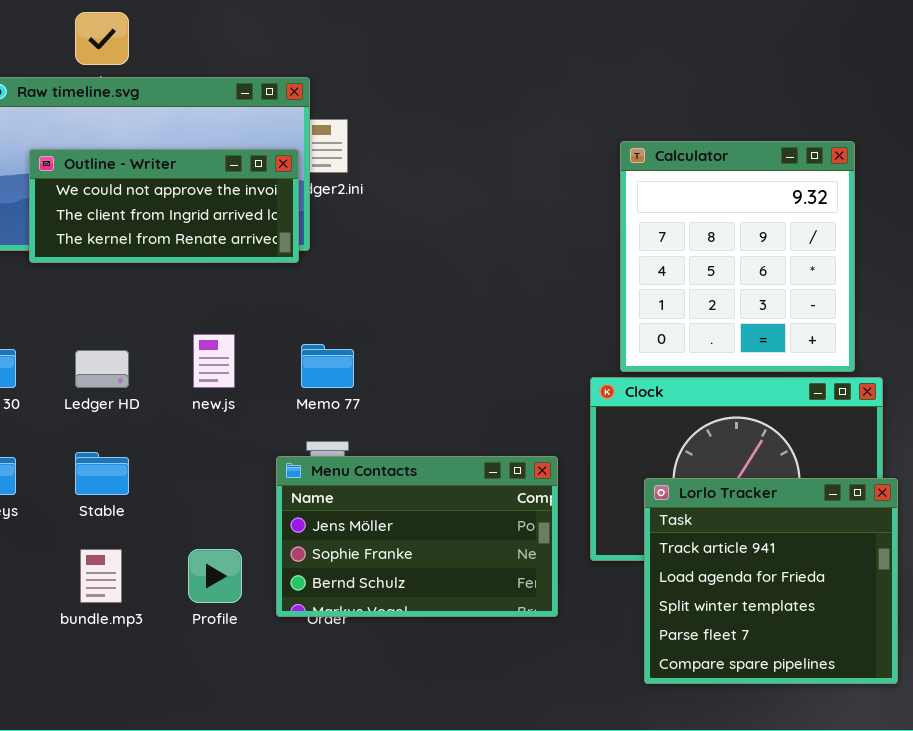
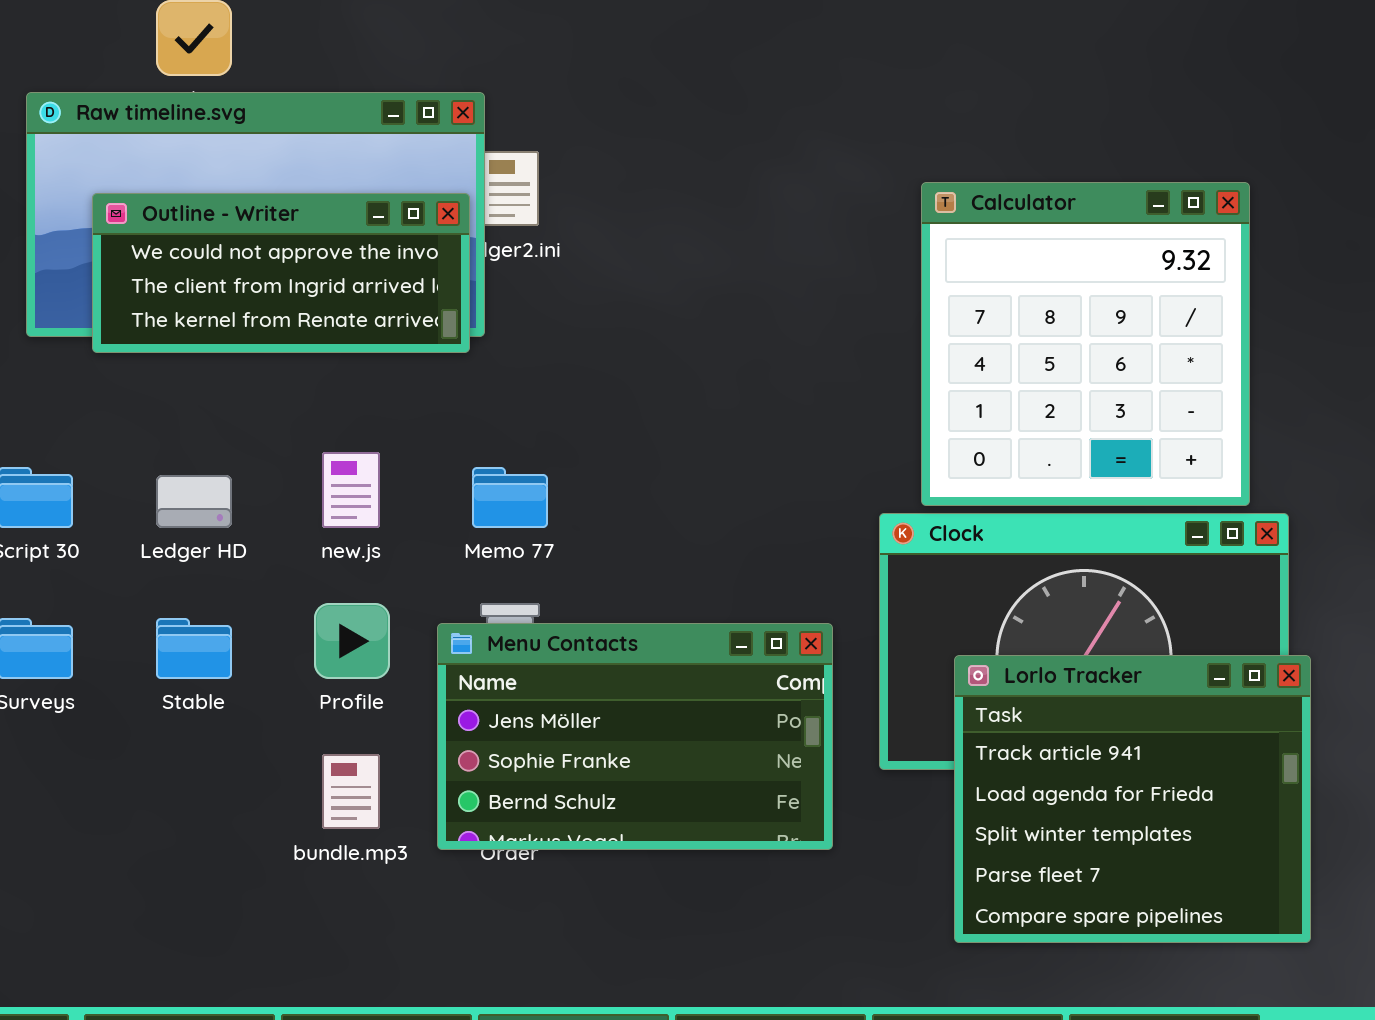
bundle.mp3: [80,549,122,603] -> [322,754,380,829], moved
Profile: [188,549,242,603] -> [314,603,390,679], moved

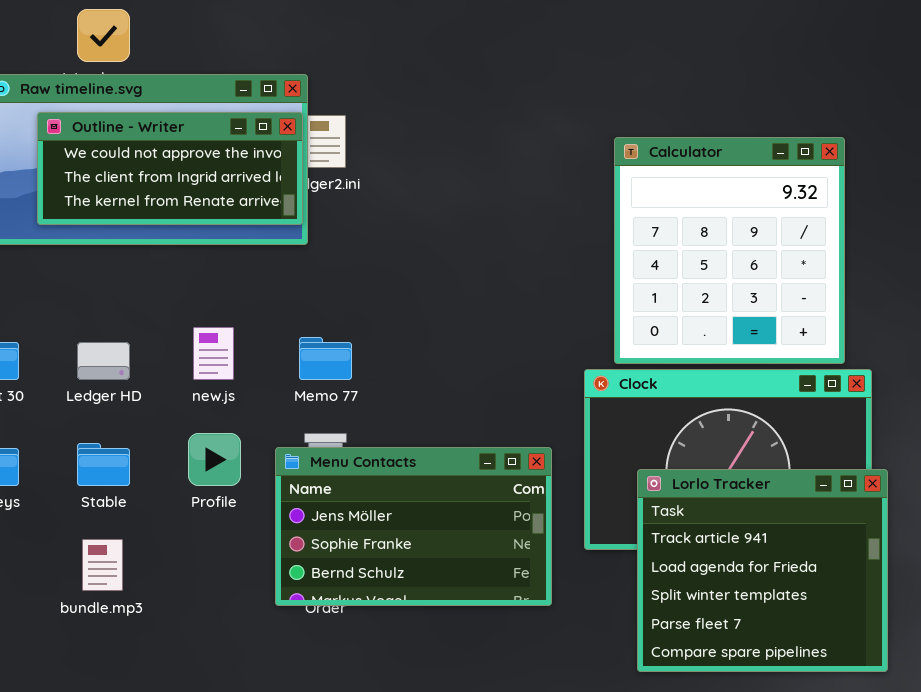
Outline - Writer: [92,193,470,353] -> [37,112,303,225], moved
bundle.mp3: [322,754,380,829] -> [82,539,123,591], moved

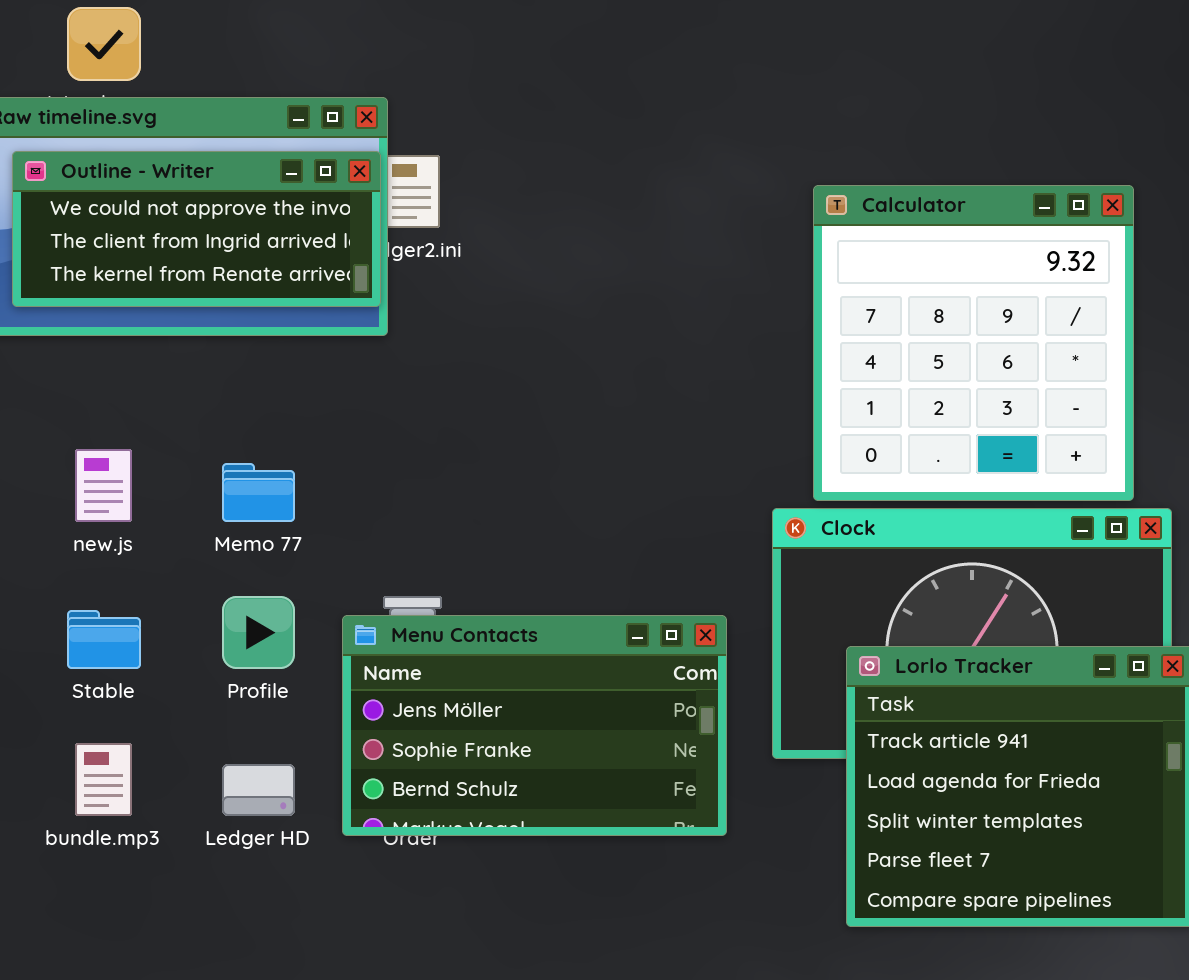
new.js: [193,327,234,380] -> [75,449,132,522], moved
Memo 77: [299,337,352,380] -> [222,463,295,522], moved
Ledger HD: [77,342,130,380] -> [222,764,295,816], moved

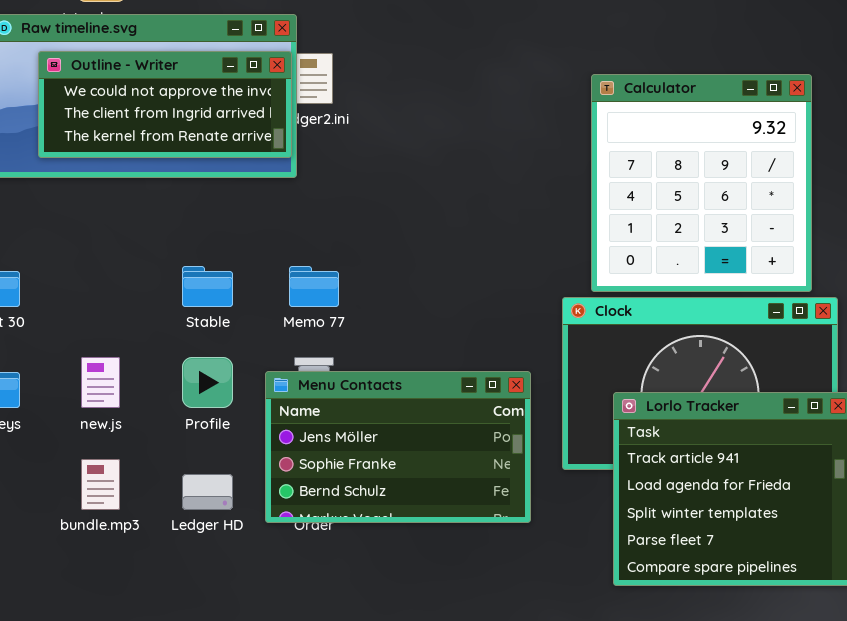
new.js: [75,449,132,522] -> [81,357,120,408], moved
Memo 77: [222,463,295,522] -> [289,266,339,307], moved
Stable: [67,610,141,669] -> [182,266,233,307], moved

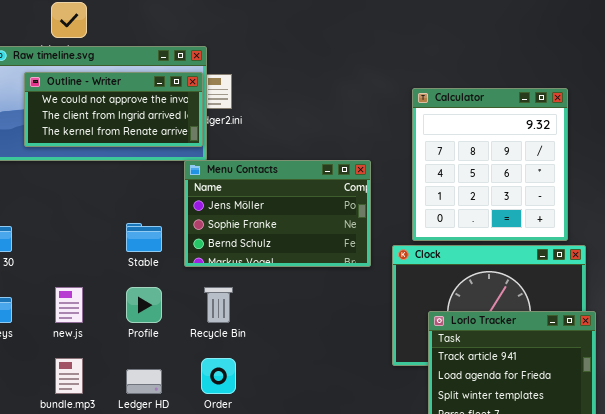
Menu Contacts: [265,371,531,523] -> [184,160,371,267], moved

